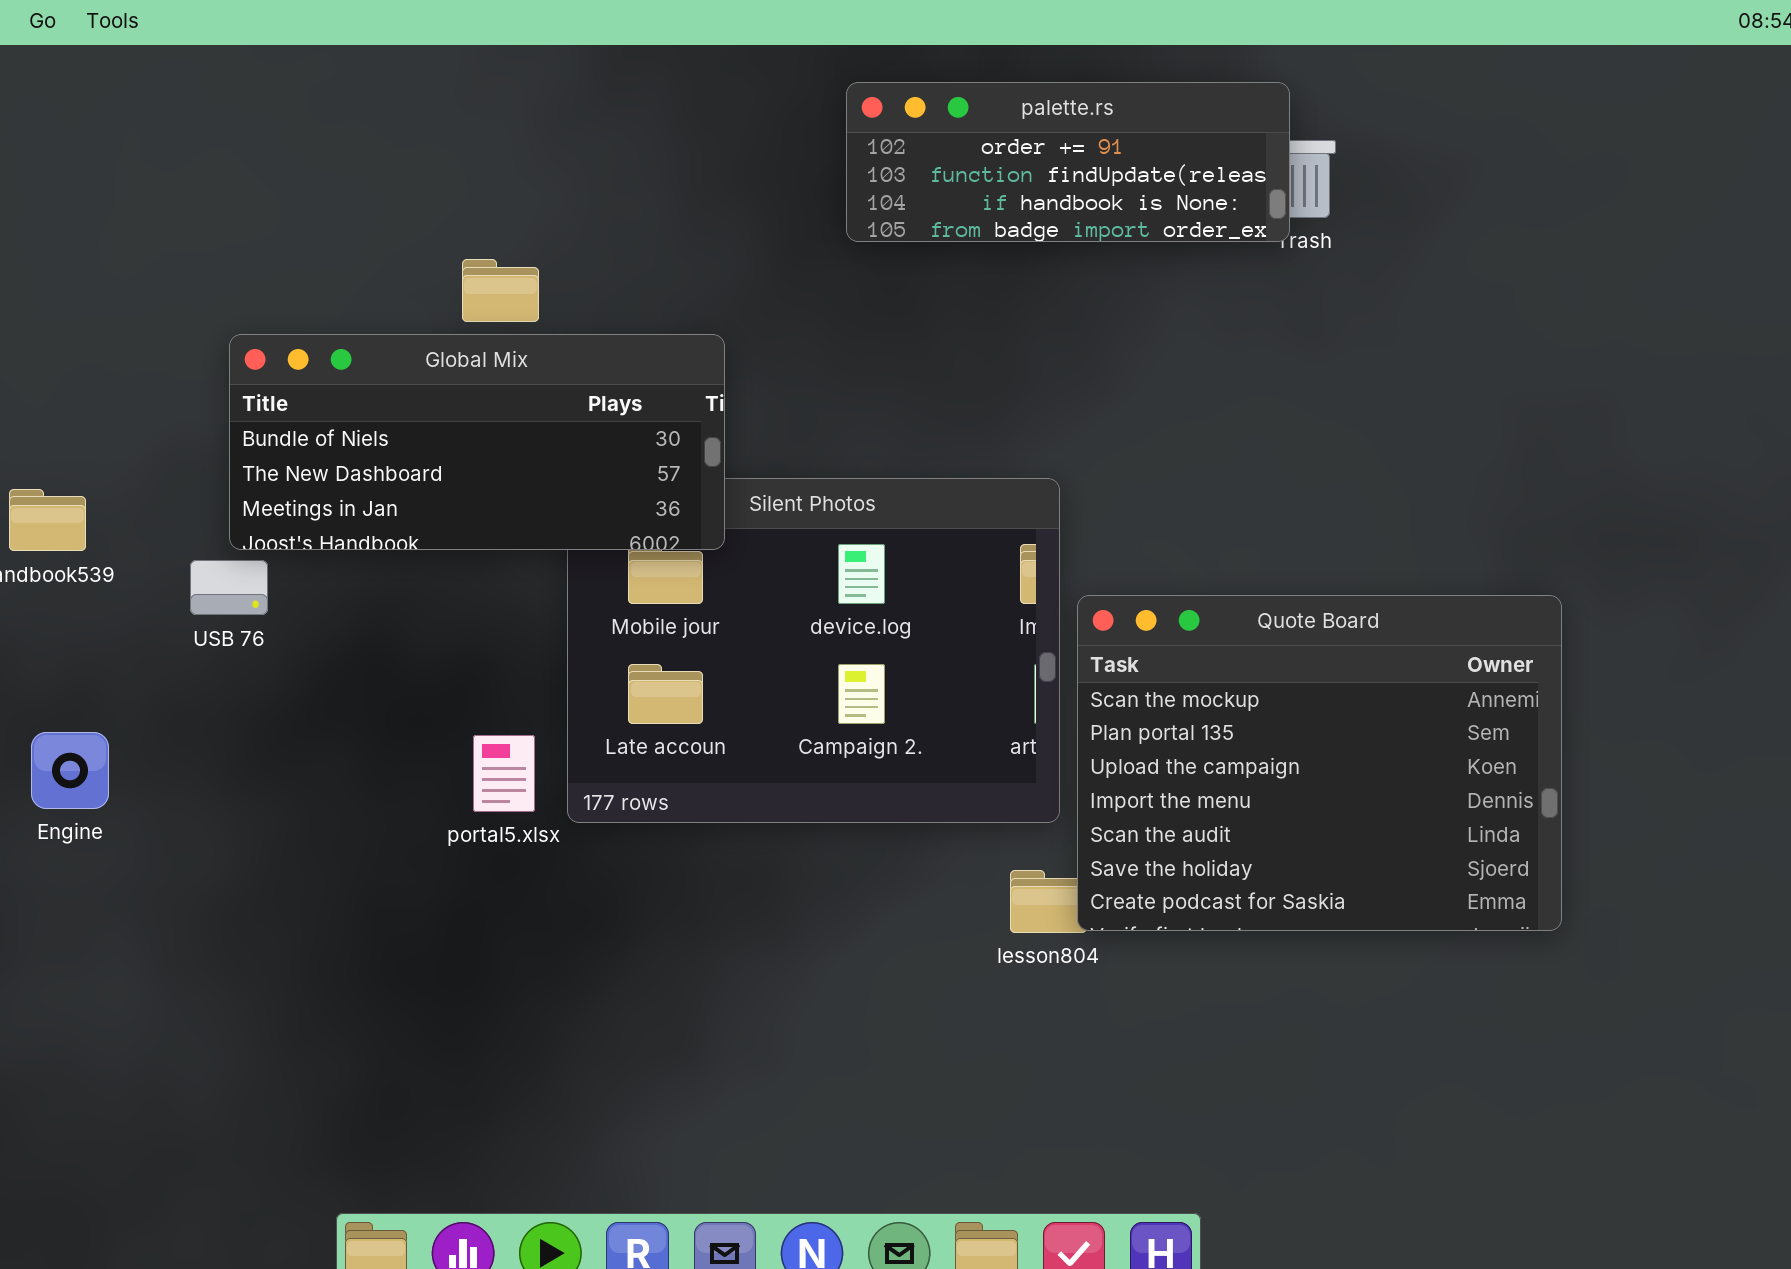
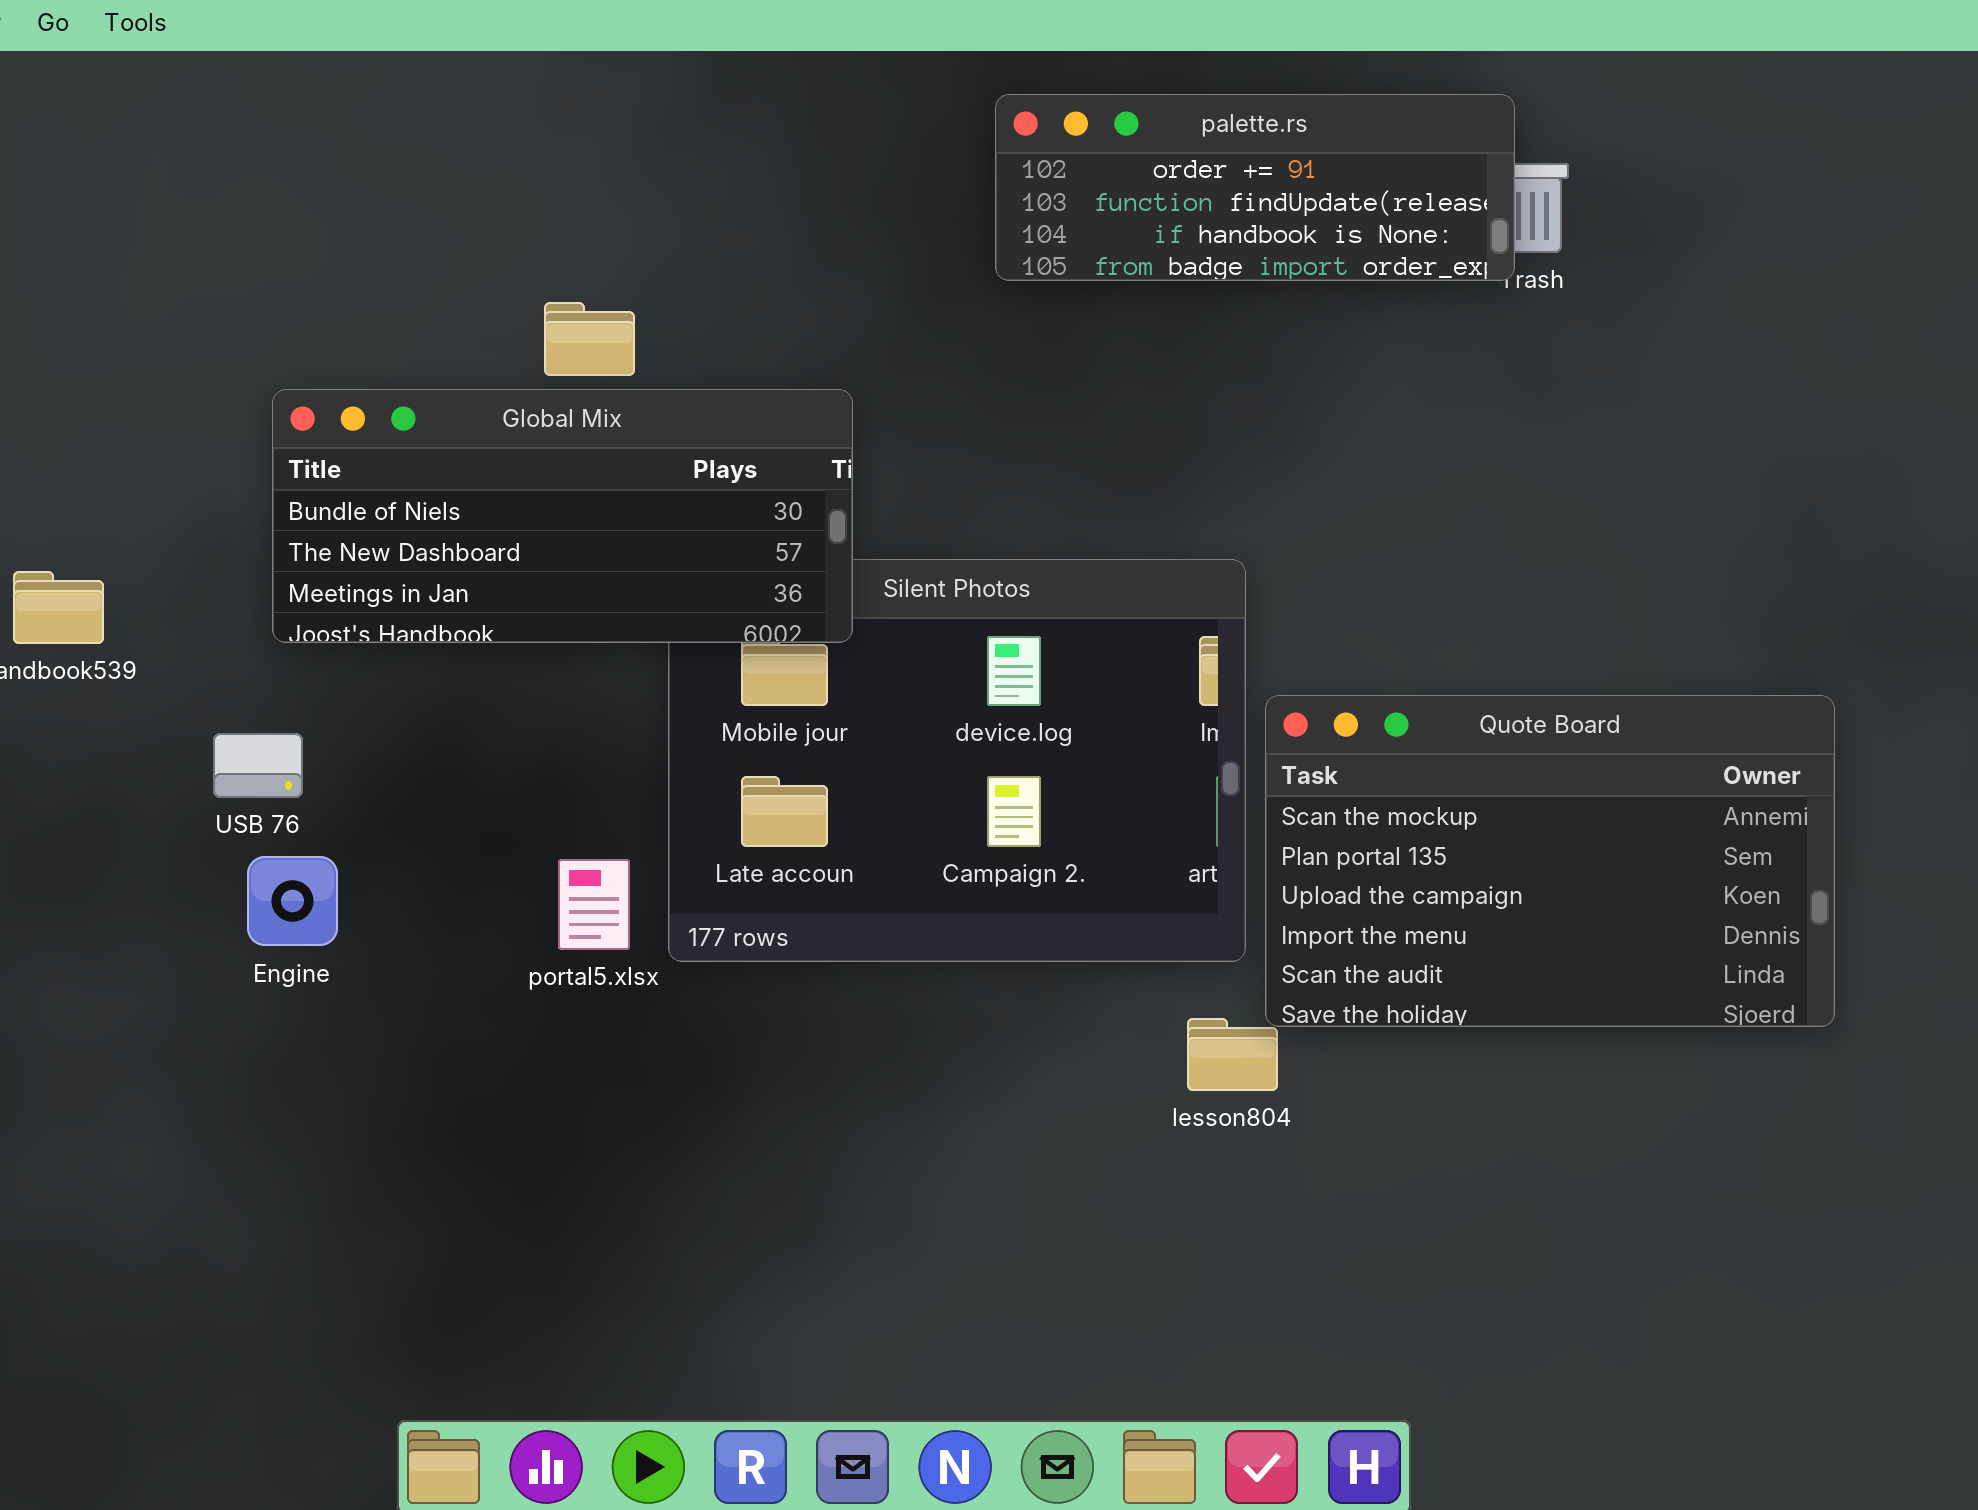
USB 76: [190,560,268,615] -> [213,733,303,798], moved
Quote Board: [1077,595,1562,931] -> [1265,695,1835,1027], resized
Engine: [31,732,109,809] -> [247,856,338,946], moved

